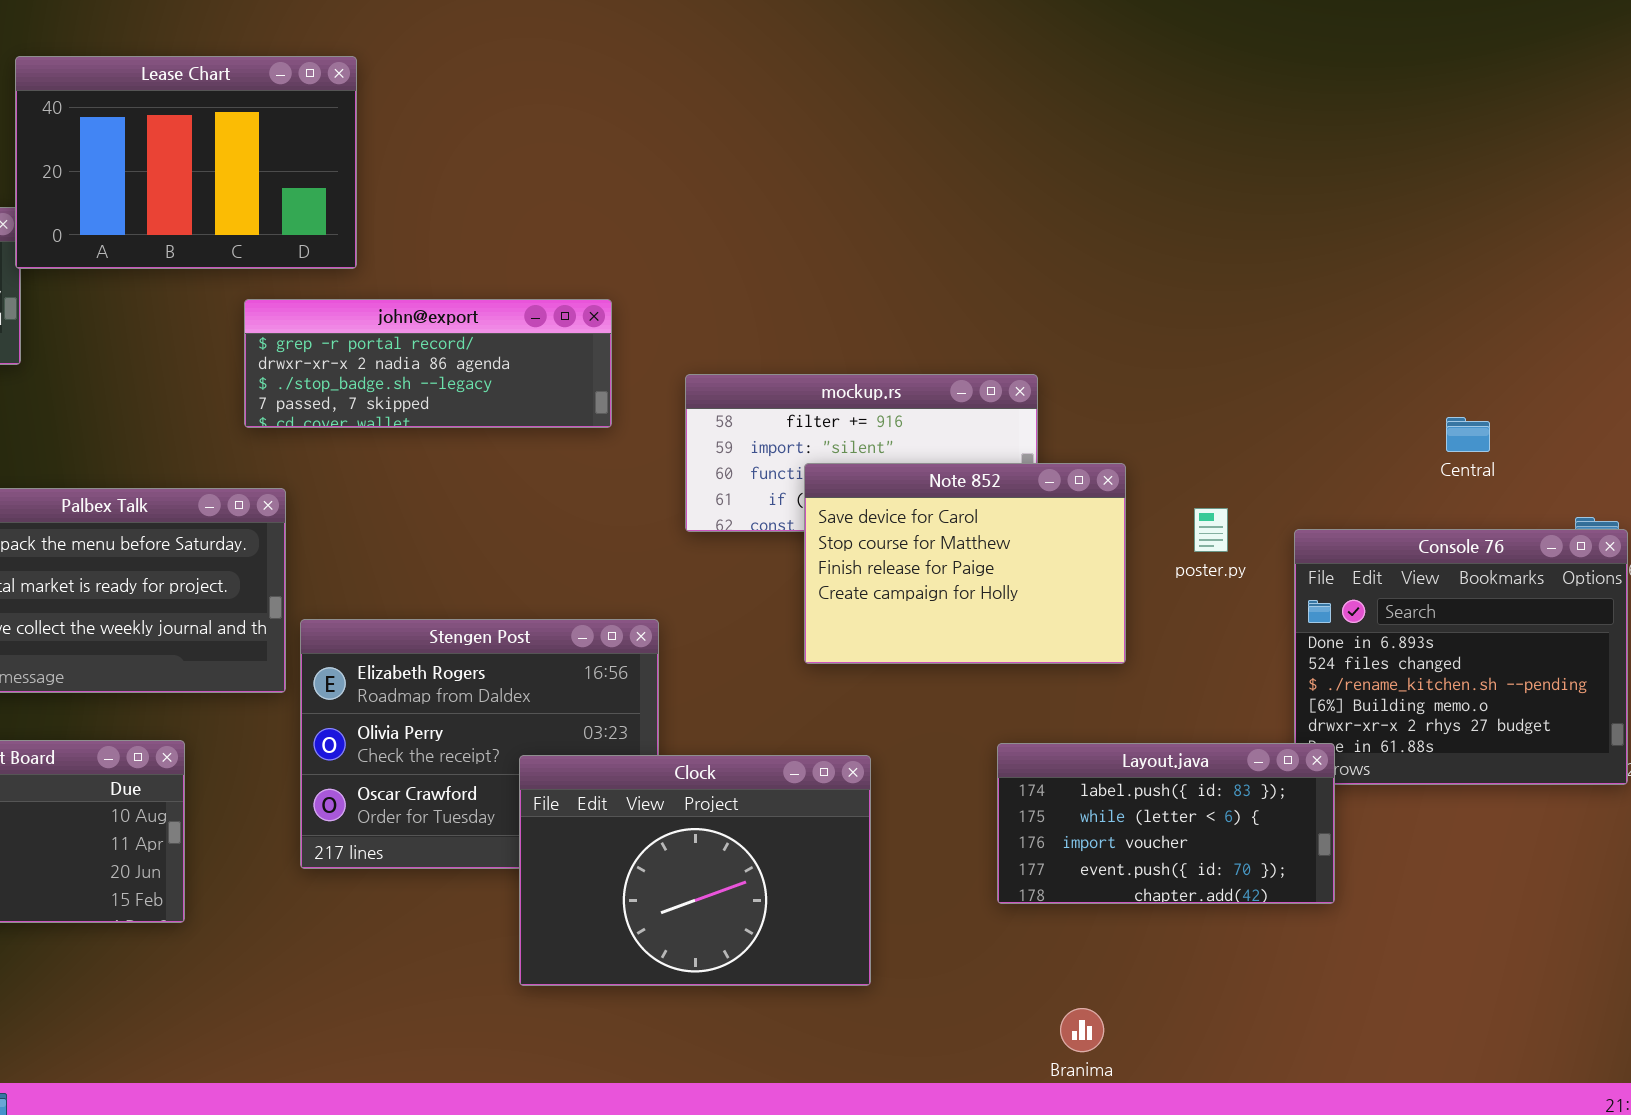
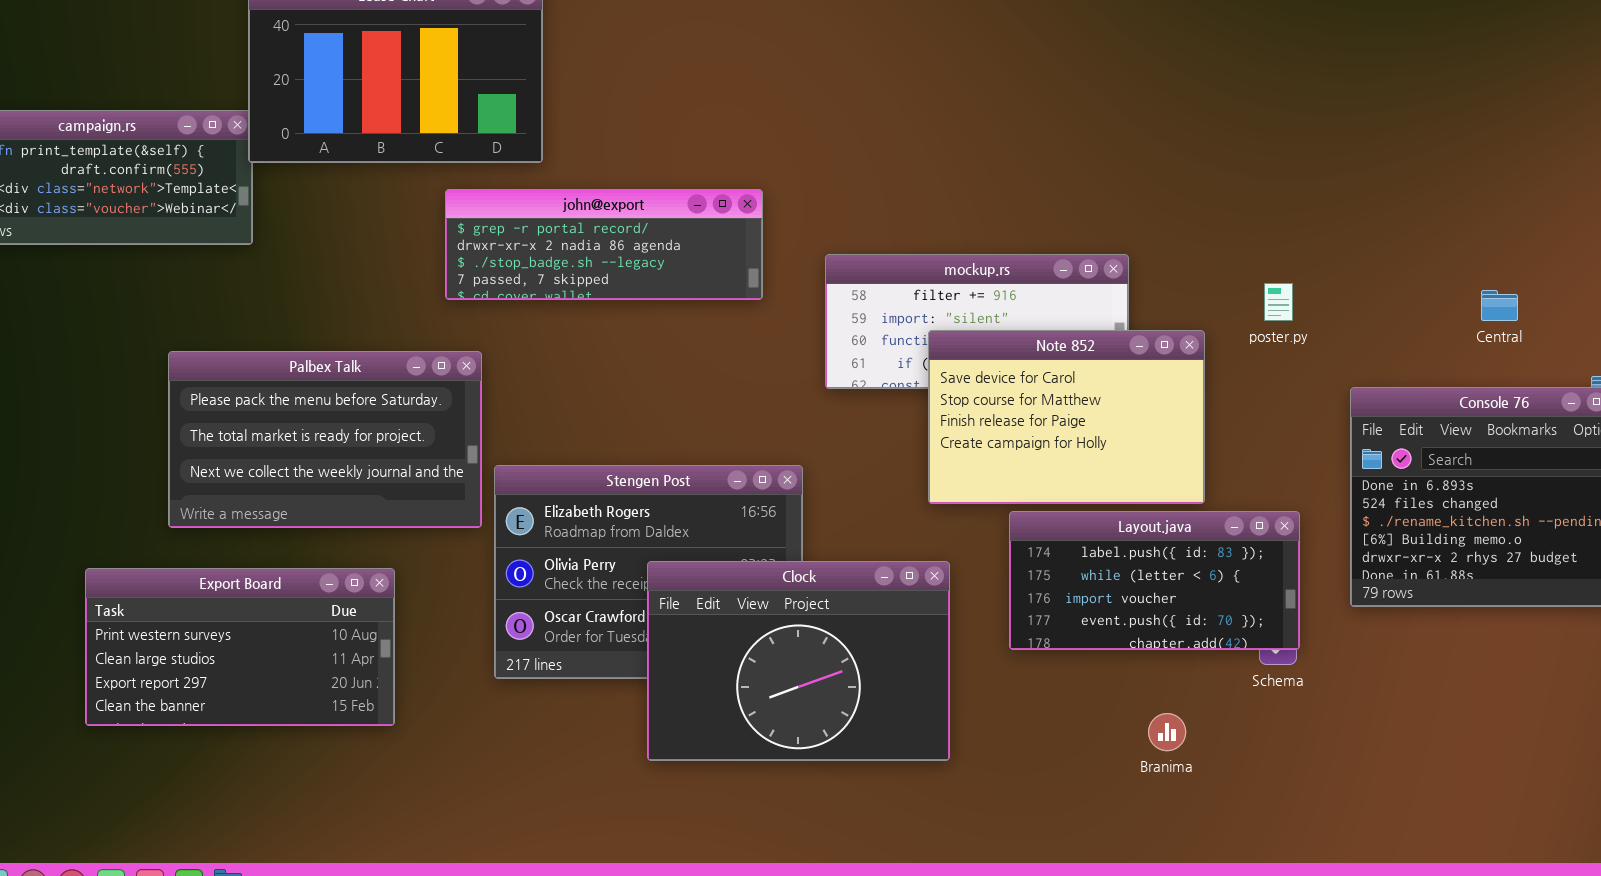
poster.py: [1194,508,1228,552] -> [1264,283,1293,321], moved
Layout.java: [997,743,1335,904] -> [1009,511,1300,650], moved
Clock: [519,755,871,986] -> [647,561,950,761], moved
Branima: [1060,1008,1104,1052] -> [1148,713,1186,751], moved

